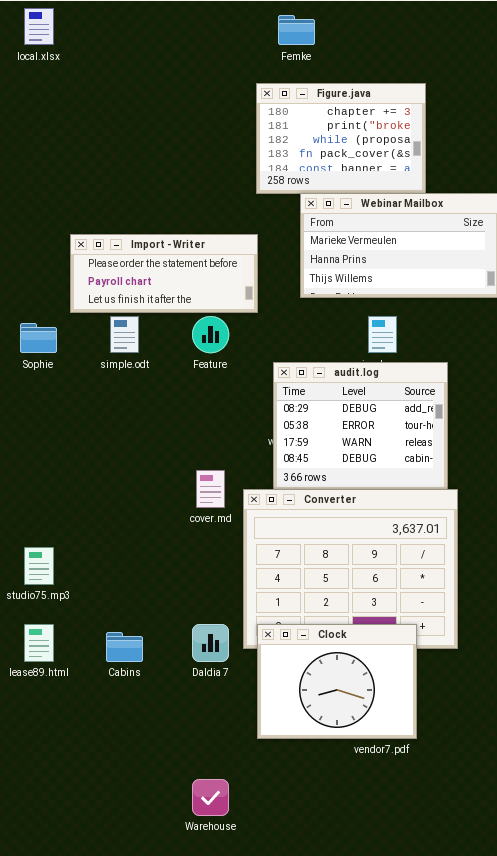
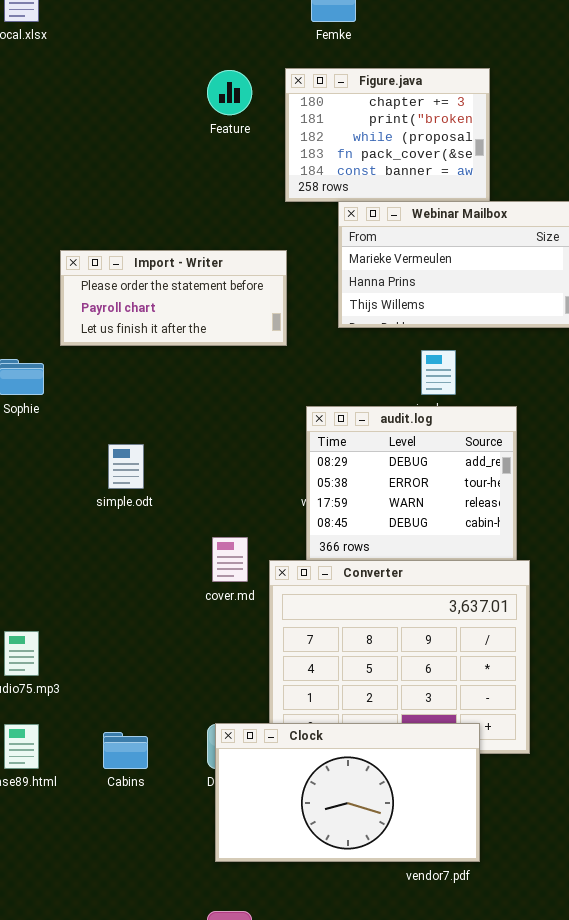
simple.odt: [110,316,139,353] -> [108,444,144,489], moved
Feature: [192,316,229,353] -> [207,70,252,115], moved
Clock: [257,624,417,739] -> [215,723,480,862], resized

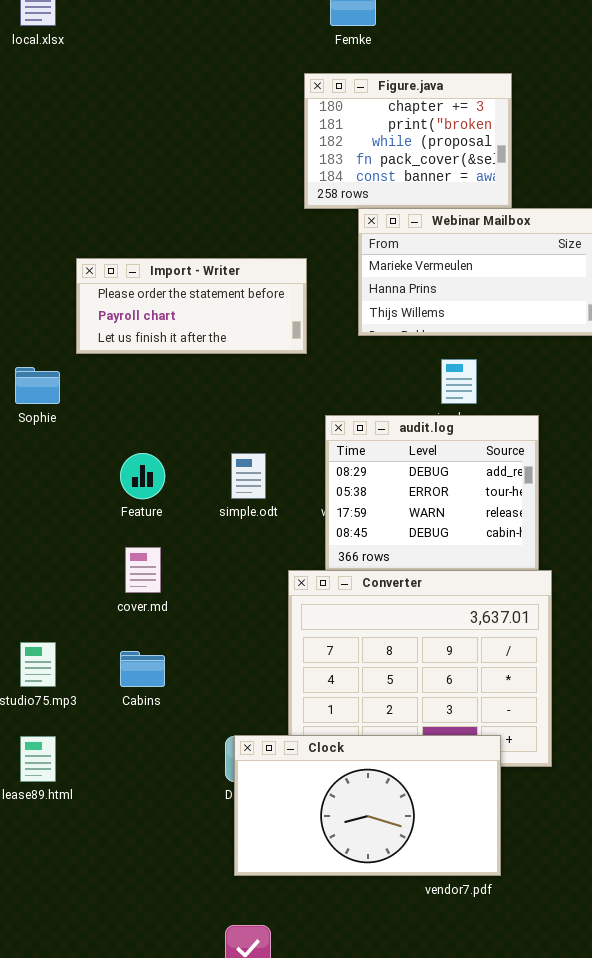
Feature: [207,70,252,115] -> [120,453,165,499], moved
simple.odt: [108,444,144,489] -> [231,453,266,499], moved
cover.md: [212,537,248,582] -> [125,547,161,593], moved
Cabins: [103,732,148,769] -> [120,651,165,687], moved

